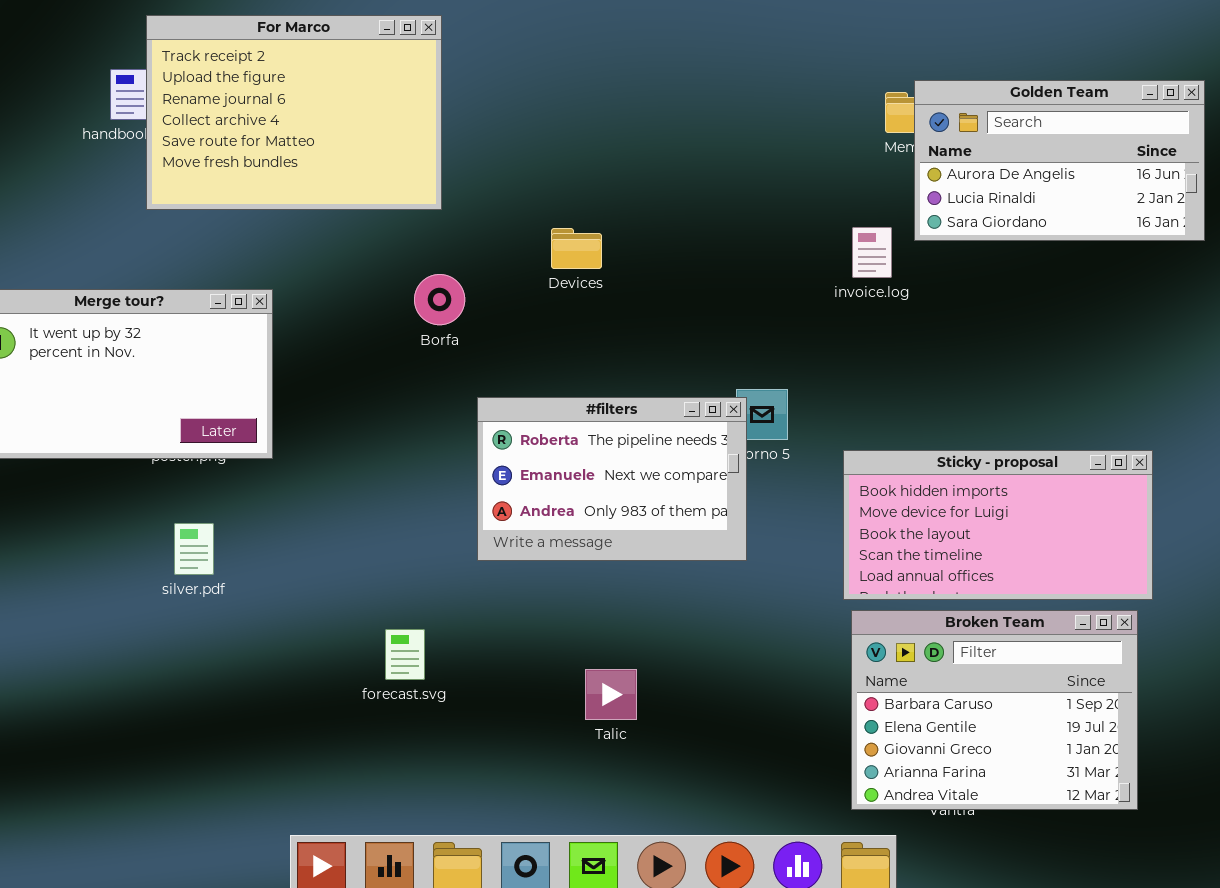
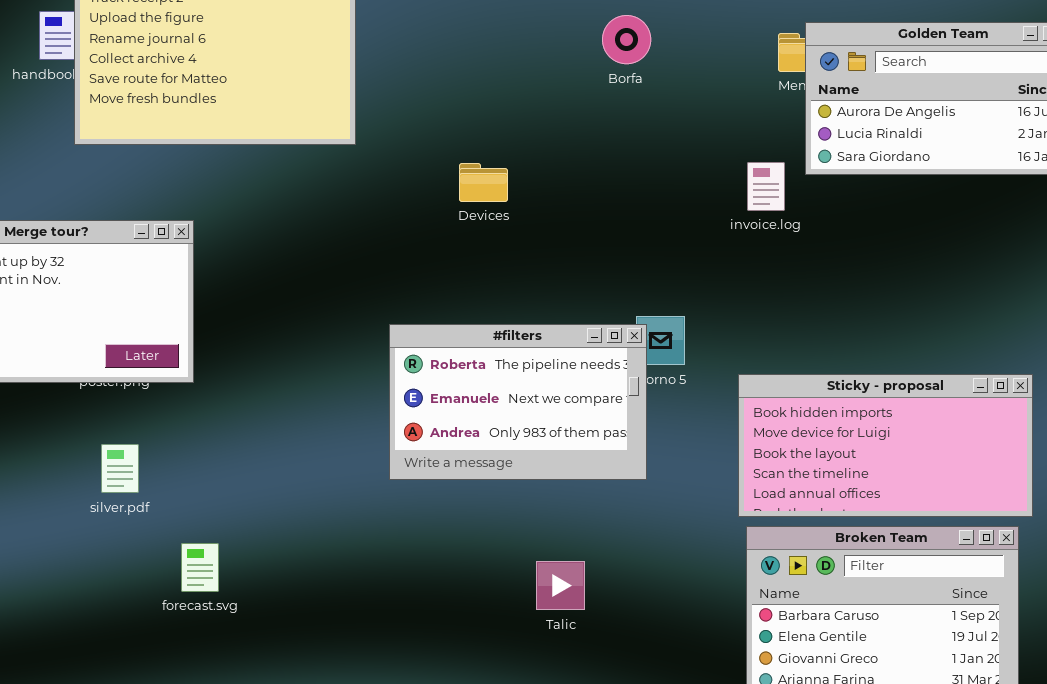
Borfa: [414,274,465,325] -> [602,15,651,64], moved
forecast.svg: [385,629,425,680] -> [181,543,219,592], moved
Talic: [585,669,637,720] -> [536,561,585,610], moved

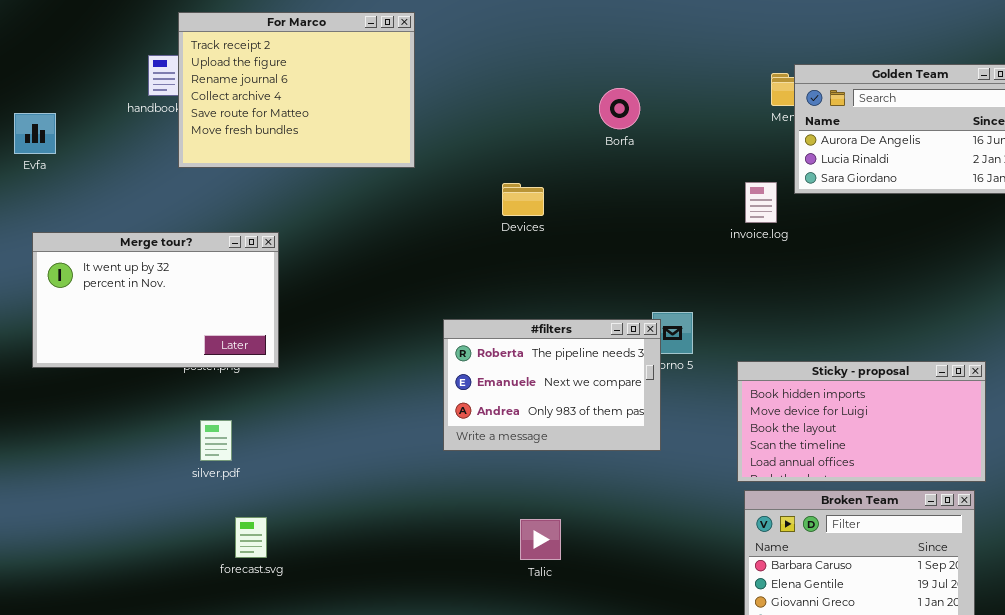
Borfa: [602,15,651,64] -> [599,88,640,129], moved
forecast.svg: [181,543,219,592] -> [235,517,267,558], moved
Talic: [536,561,585,610] -> [520,519,561,560], moved

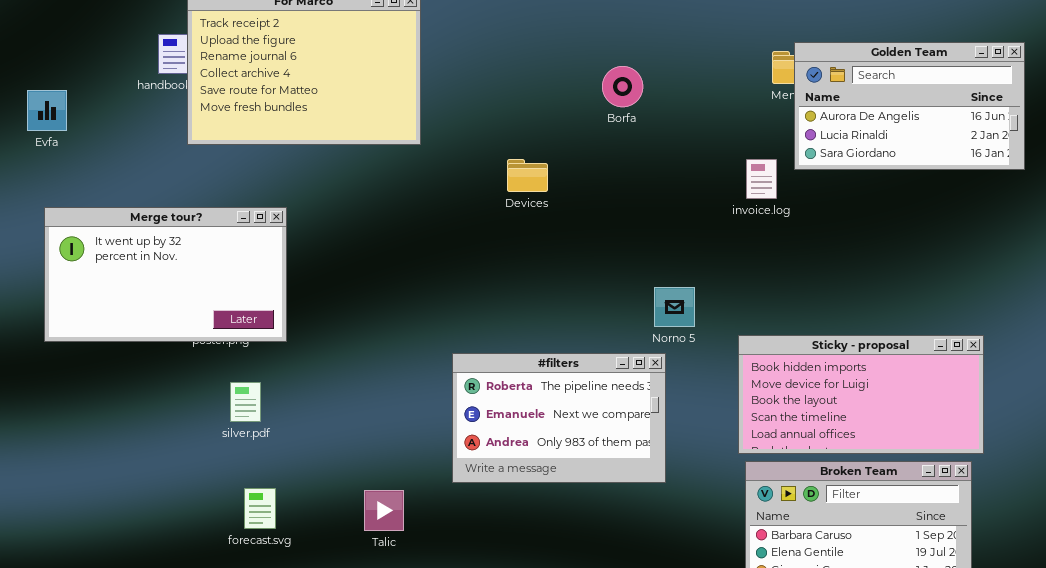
#filters: [443,319,661,451] -> [452,353,666,483], moved
silver.pdf: [200,420,232,461] -> [230,382,261,422], moved
Talic: [520,519,561,560] -> [364,490,404,531], moved

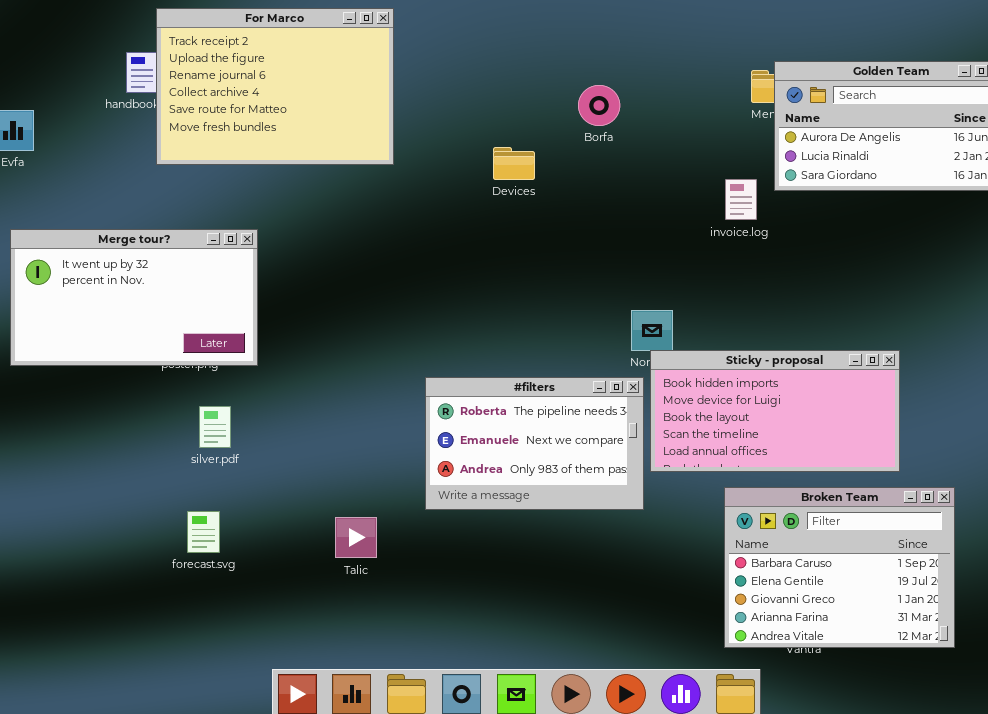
Devices: [507,159,548,192] -> [493,147,535,180], moved
Sticky - proposal: [738,335,984,454] -> [650,350,900,472], moved
forecast.svg: [244,488,276,529] -> [187,511,220,553], moved

